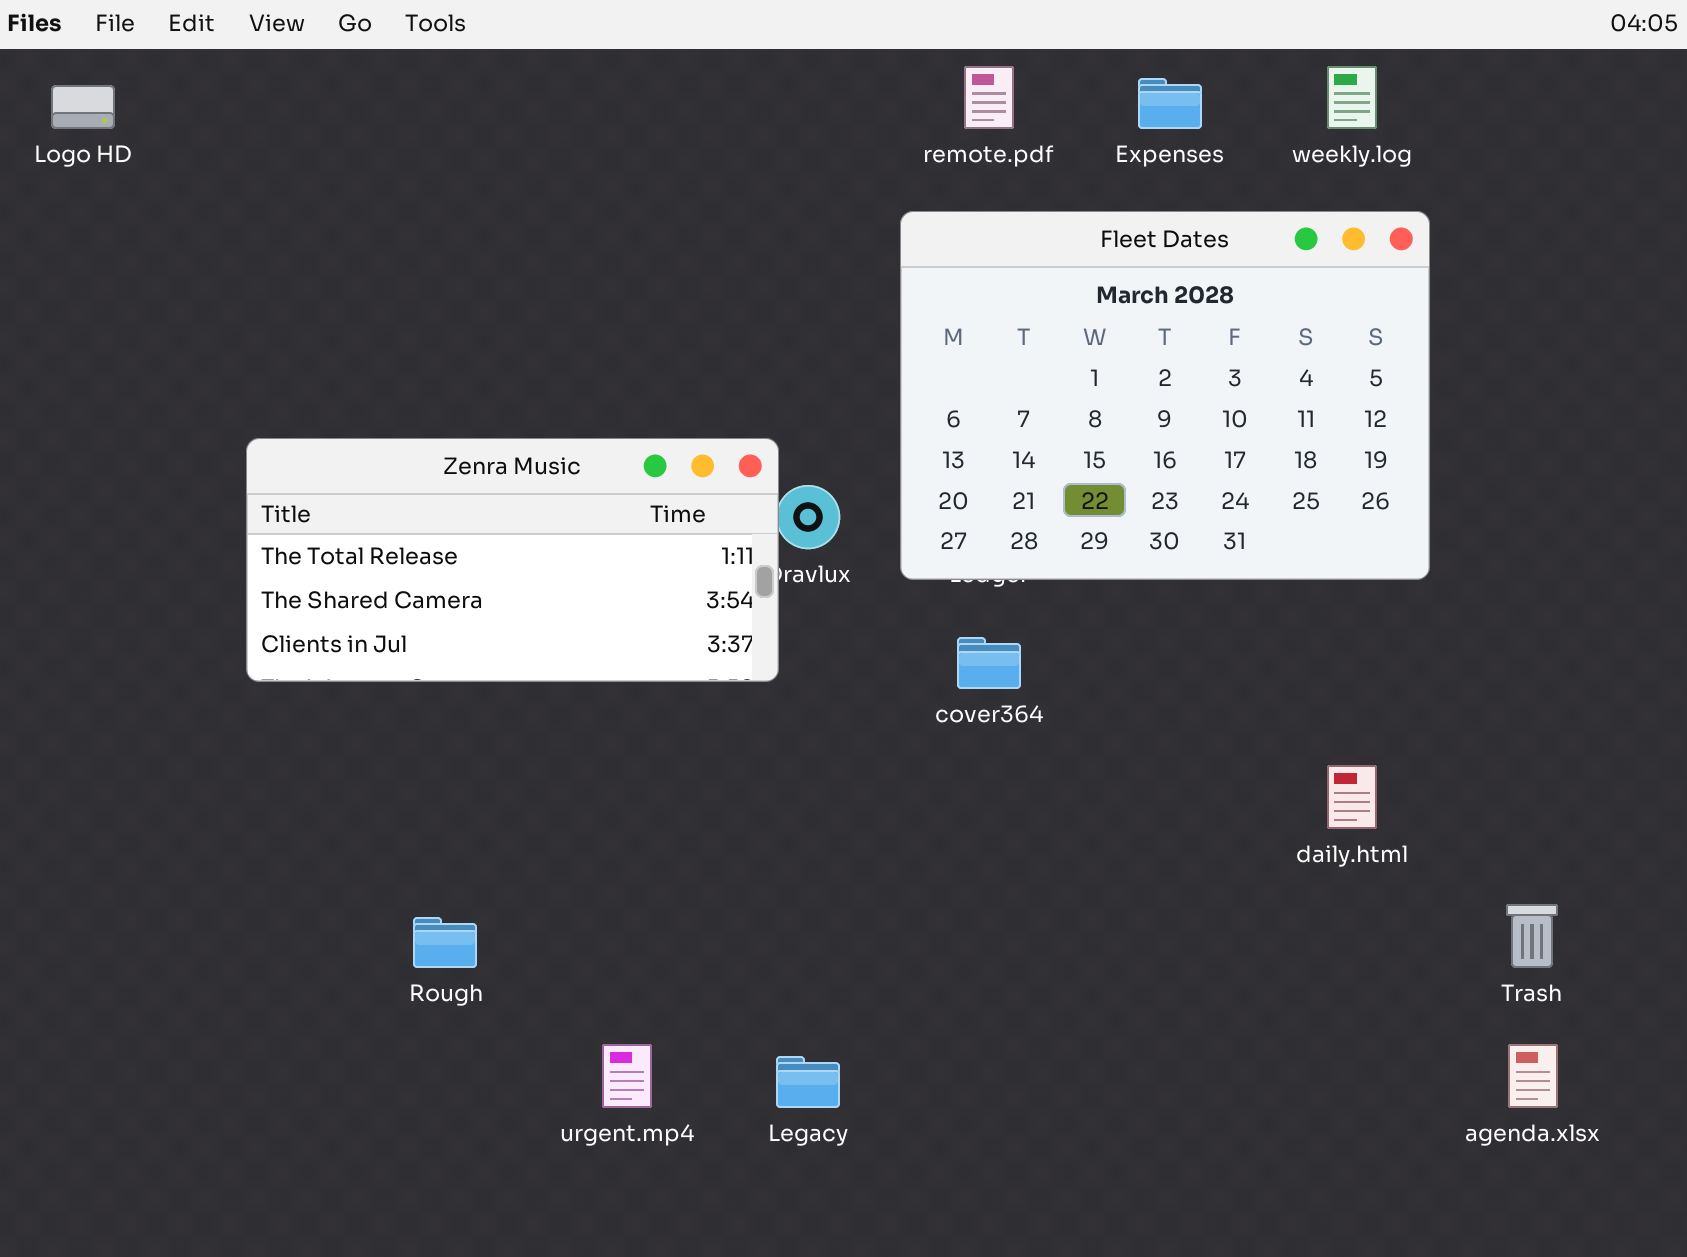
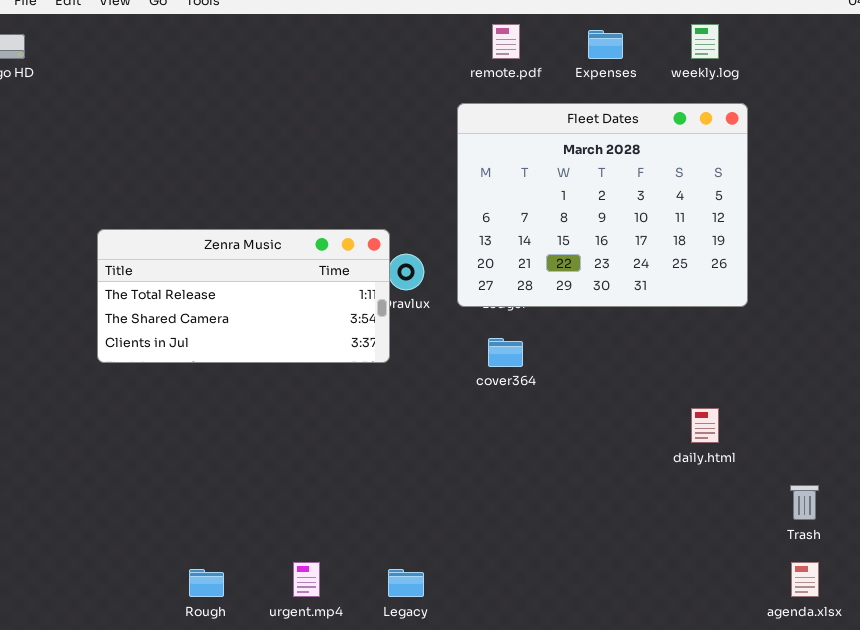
Rough: [413,917,477,968] -> [189,569,224,597], moved

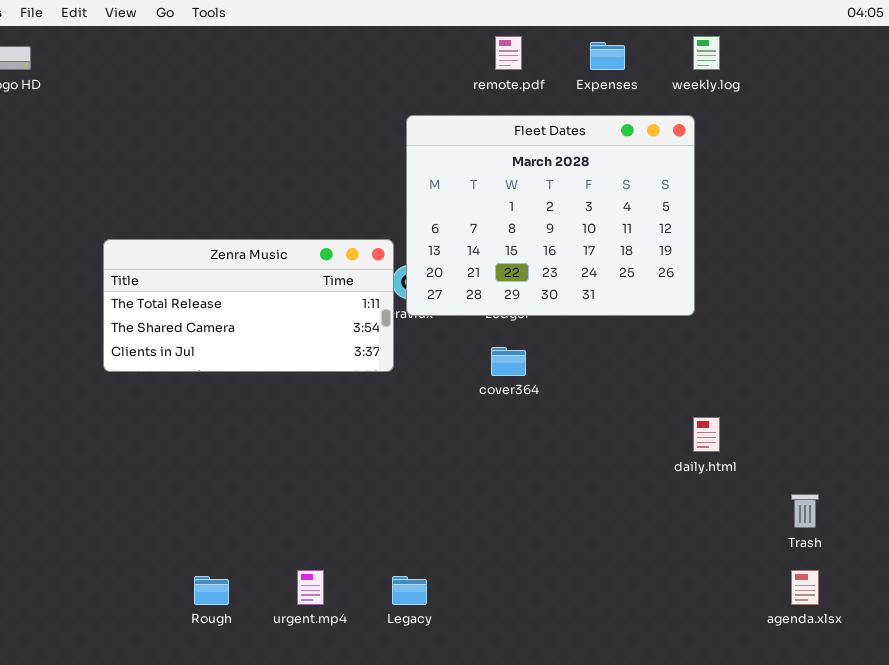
Fleet Dates: [457,103,748,307] -> [406,115,695,316], moved

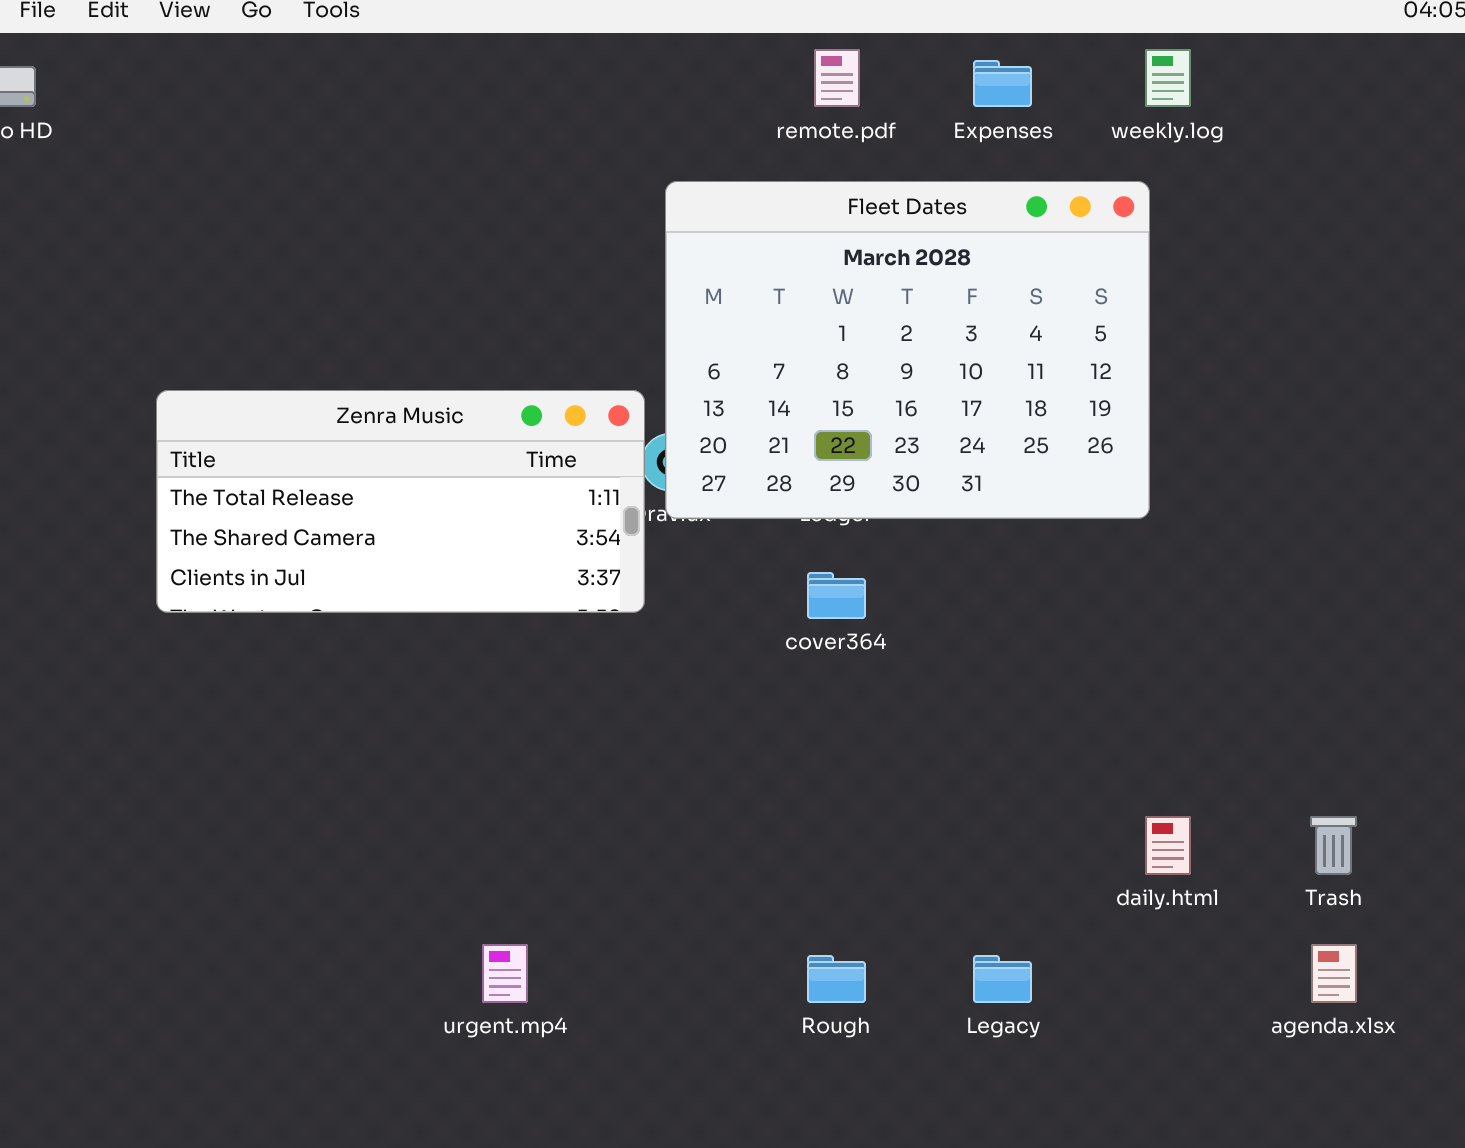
daily.html: [693,417,720,452] -> [1145,816,1191,875], moved
Rough: [194,576,229,605] -> [807,955,866,1003], moved
Legacy: [392,576,427,605] -> [973,955,1032,1003], moved

